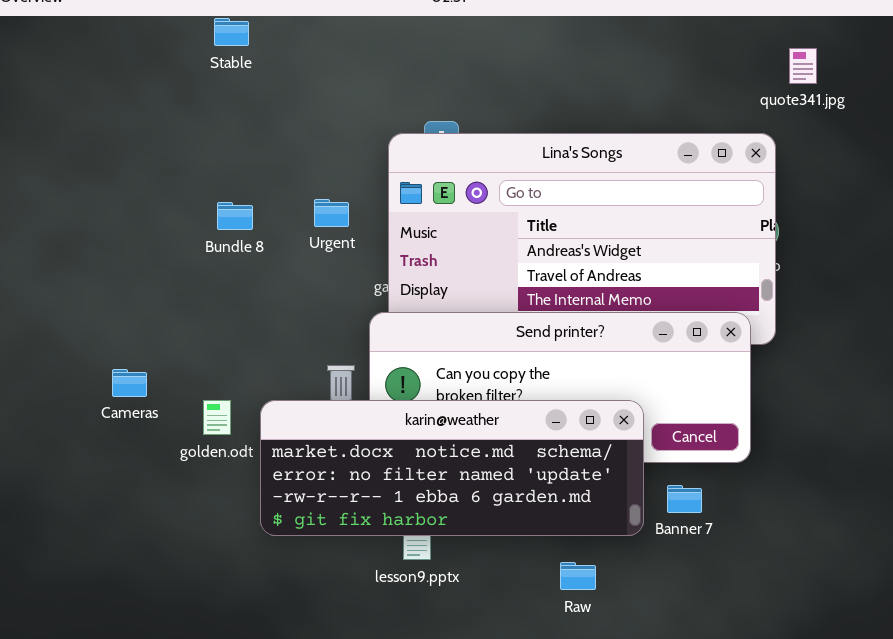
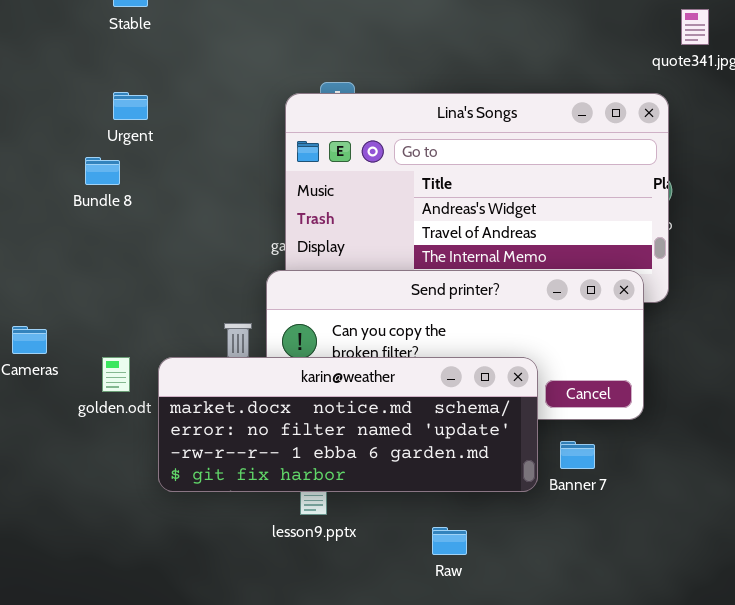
Urgent: [314,199,349,227] -> [113,92,148,120], moved
Bundle 8: [217,202,253,230] -> [85,157,120,185], moved
Raw: [560,562,596,590] -> [432,527,467,555], moved

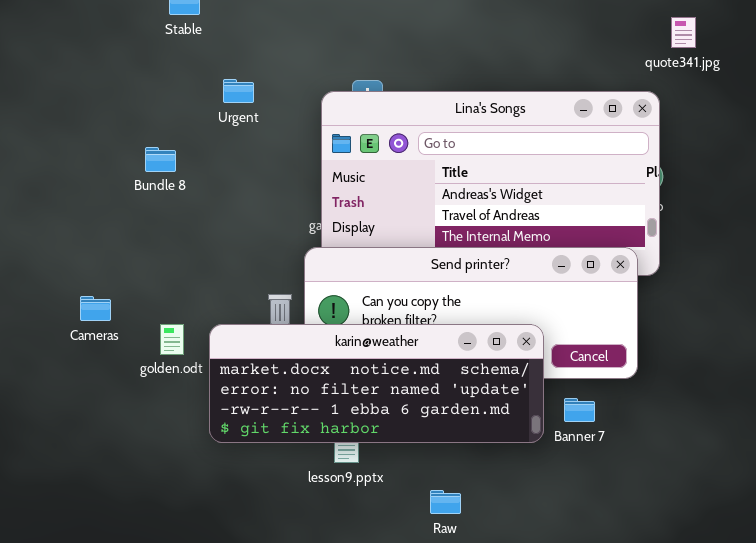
Urgent: [113,92,148,120] -> [223,79,254,103], moved
Raw: [432,527,467,555] -> [430,490,461,514], moved

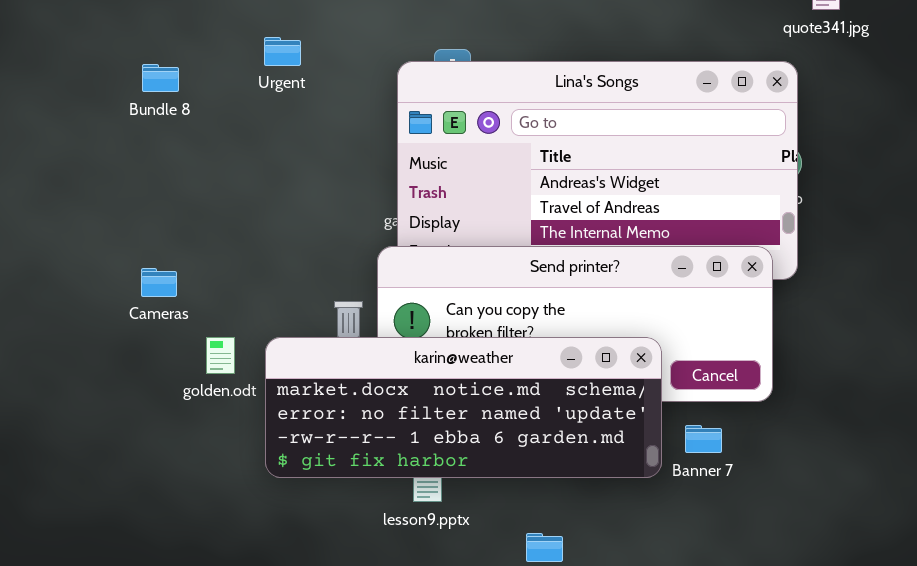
Urgent: [223,79,254,103] -> [264,37,301,66], moved
Bundle 8: [145,147,176,172] -> [142,64,179,92], moved
Cameras: [80,296,111,321] -> [141,268,177,297], moved

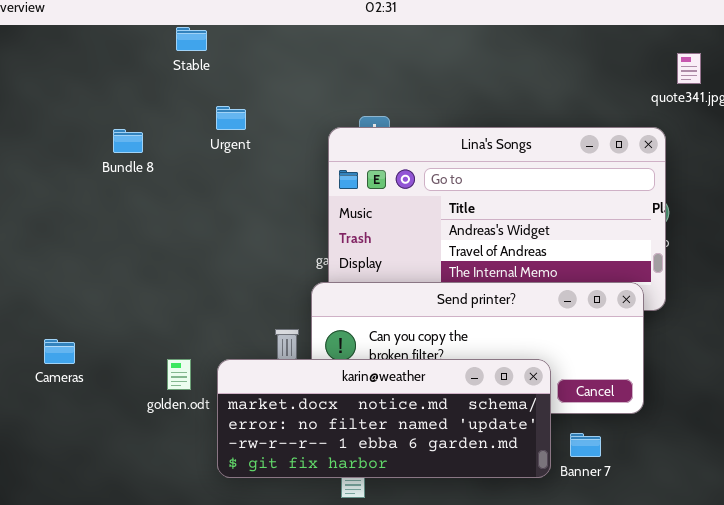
Cameras: [141,268,177,297] -> [44,339,75,364], moved

